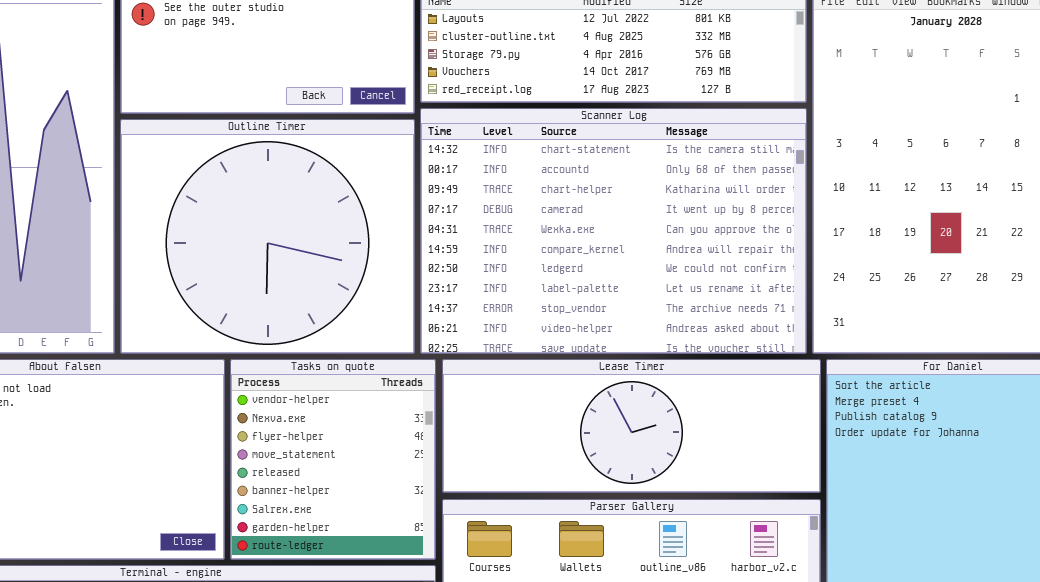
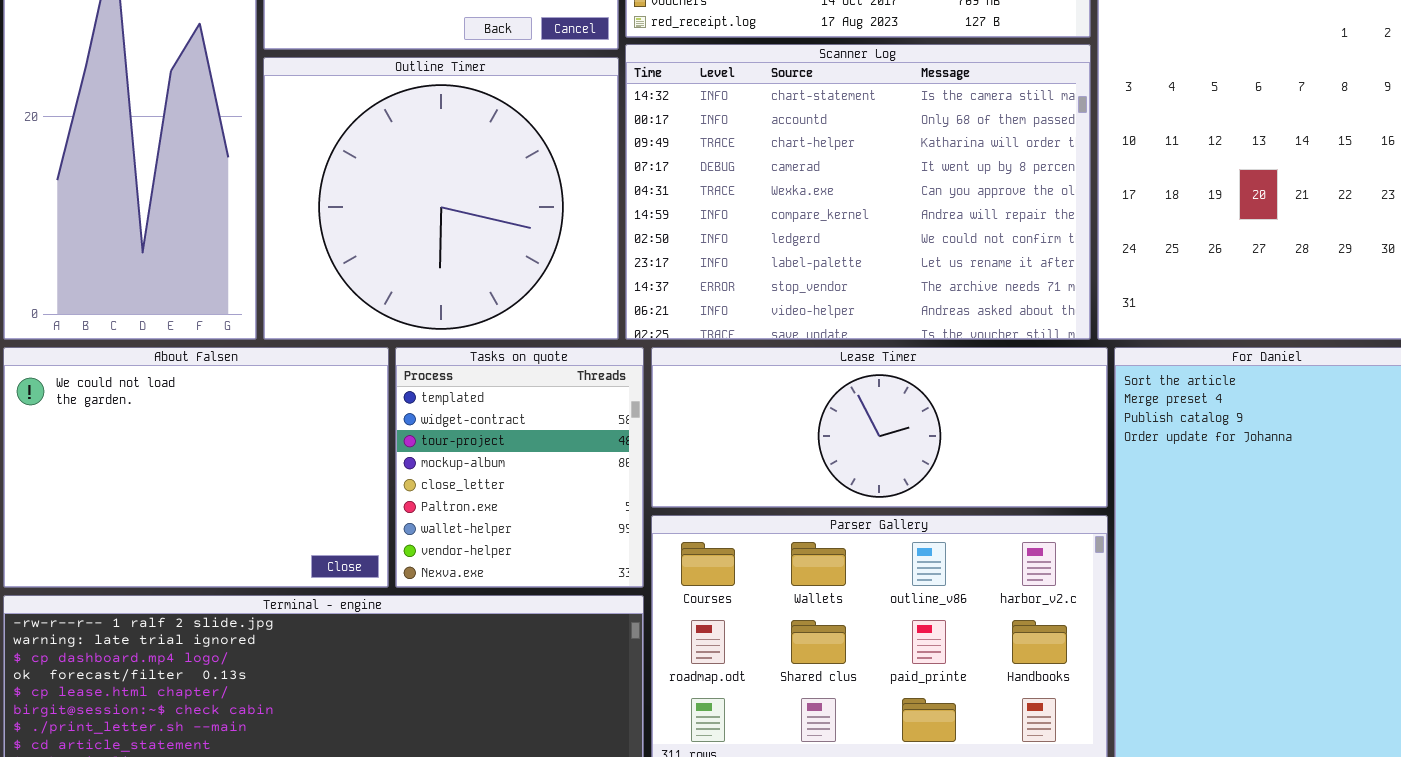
Tasks on quote: [230,359,436,560] -> [395,347,644,588], scrolled up 7 rows

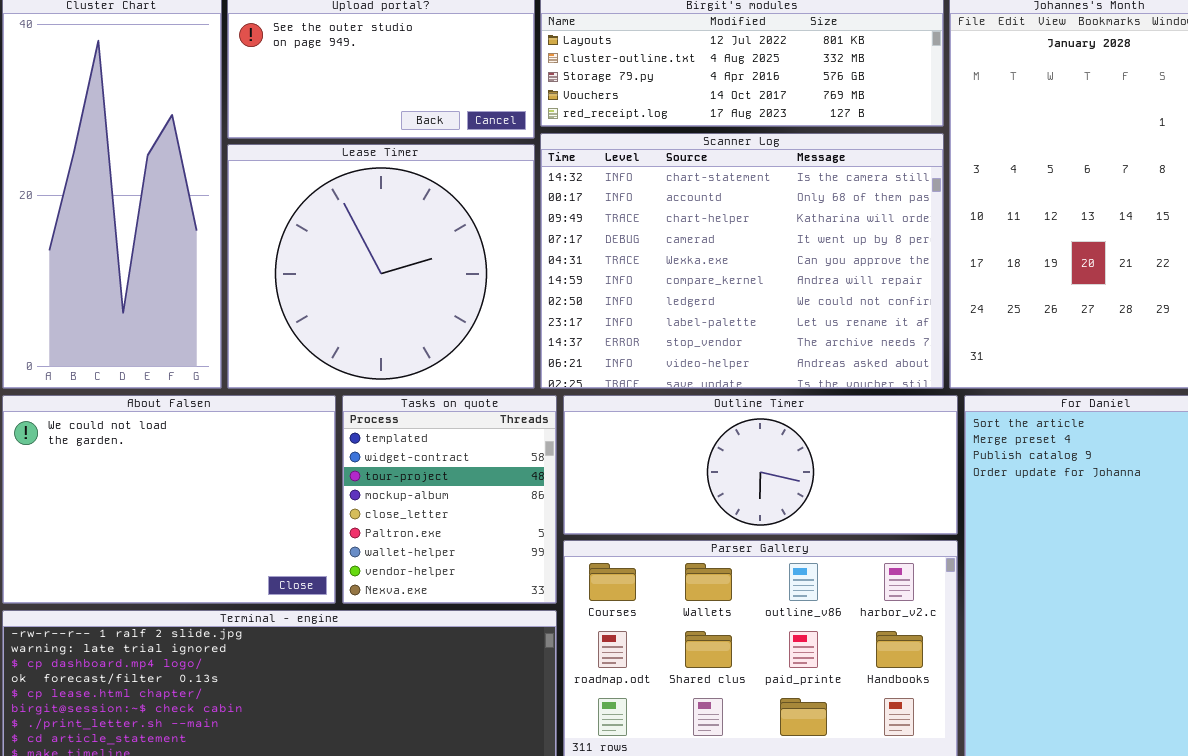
Outline Timer: [263,57,619,340] -> [563,395,958,535], moved, resized
Lease Timer: [651,347,1108,508] -> [227,144,535,389], moved, resized

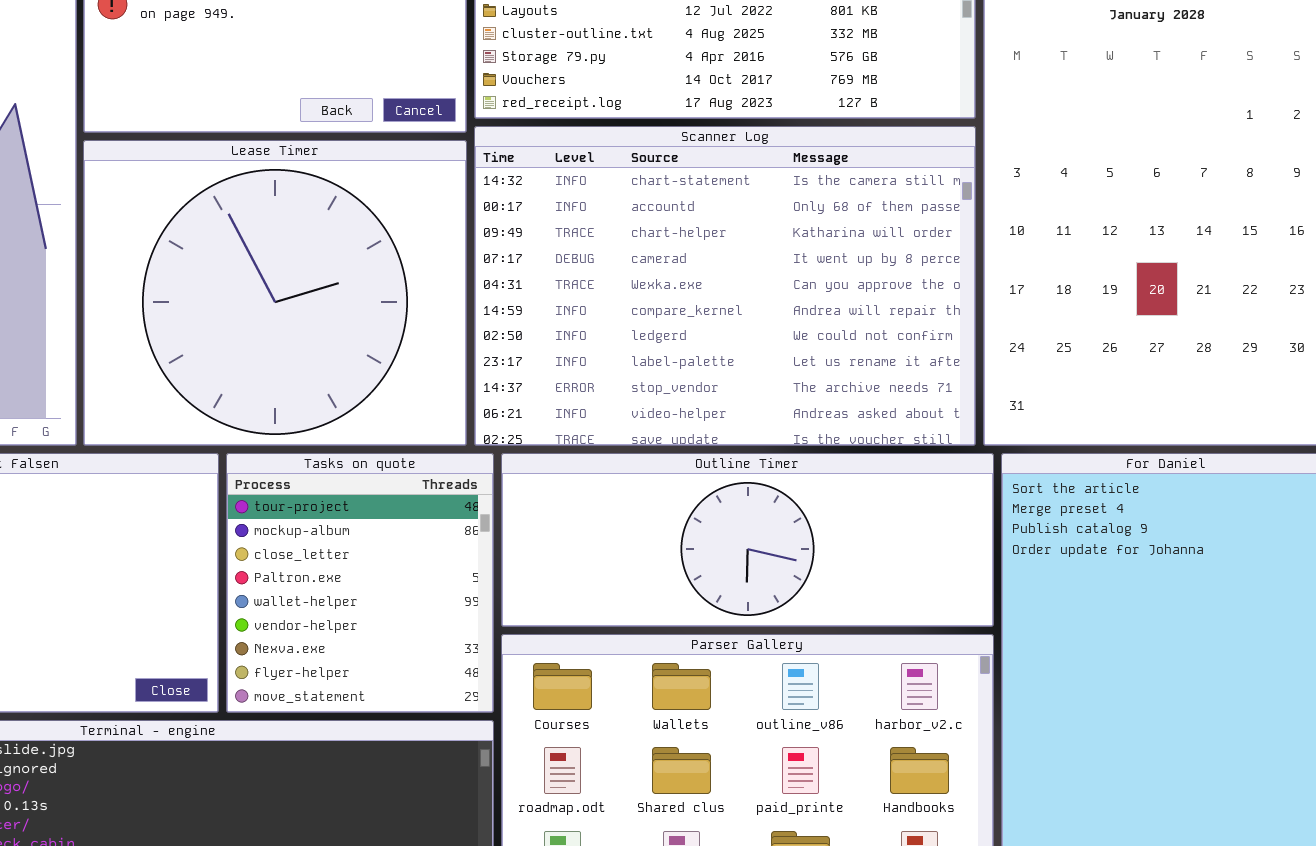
Tasks on quote: [342,395,557,604] -> [226,453,494,713], scrolled down 2 rows

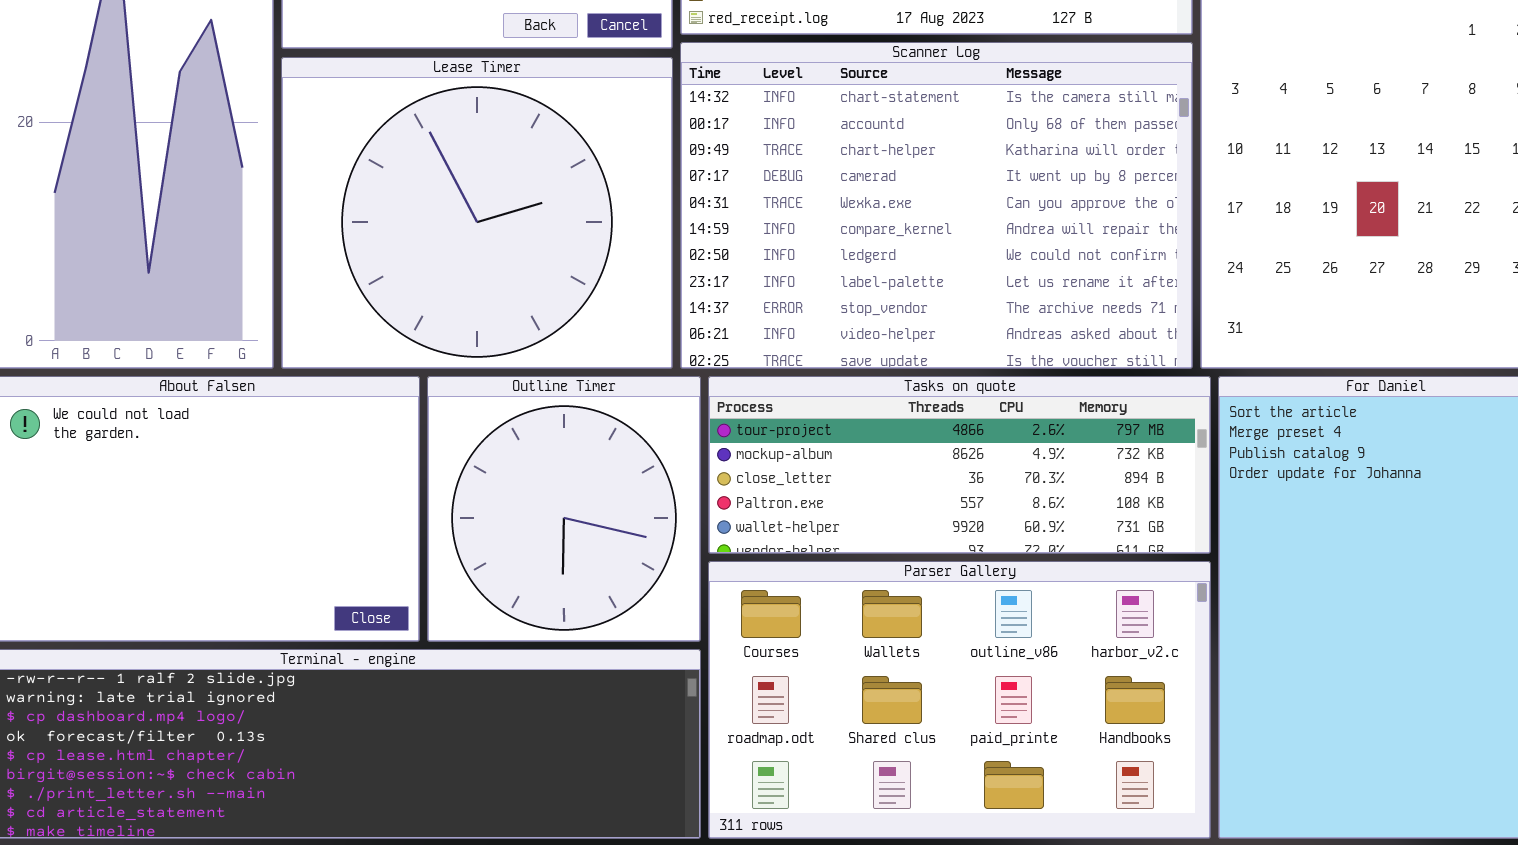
Tasks on quote: [226,453,494,713] -> [708,376,1211,554], moved, resized
Outline Timer: [501,453,994,627] -> [427,376,701,642], moved, resized

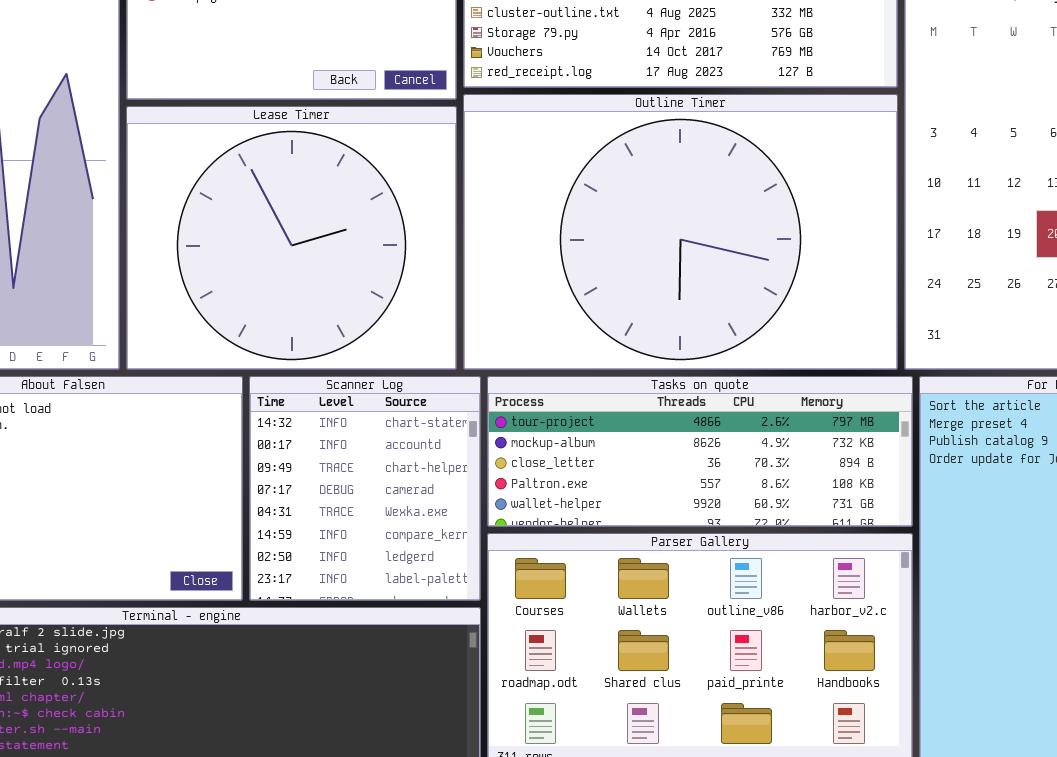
Scanner Log: [680,42,1193,369] -> [249,376,481,601], moved, resized
Outline Timer: [427,376,701,642] -> [463,94,898,370], moved, resized

